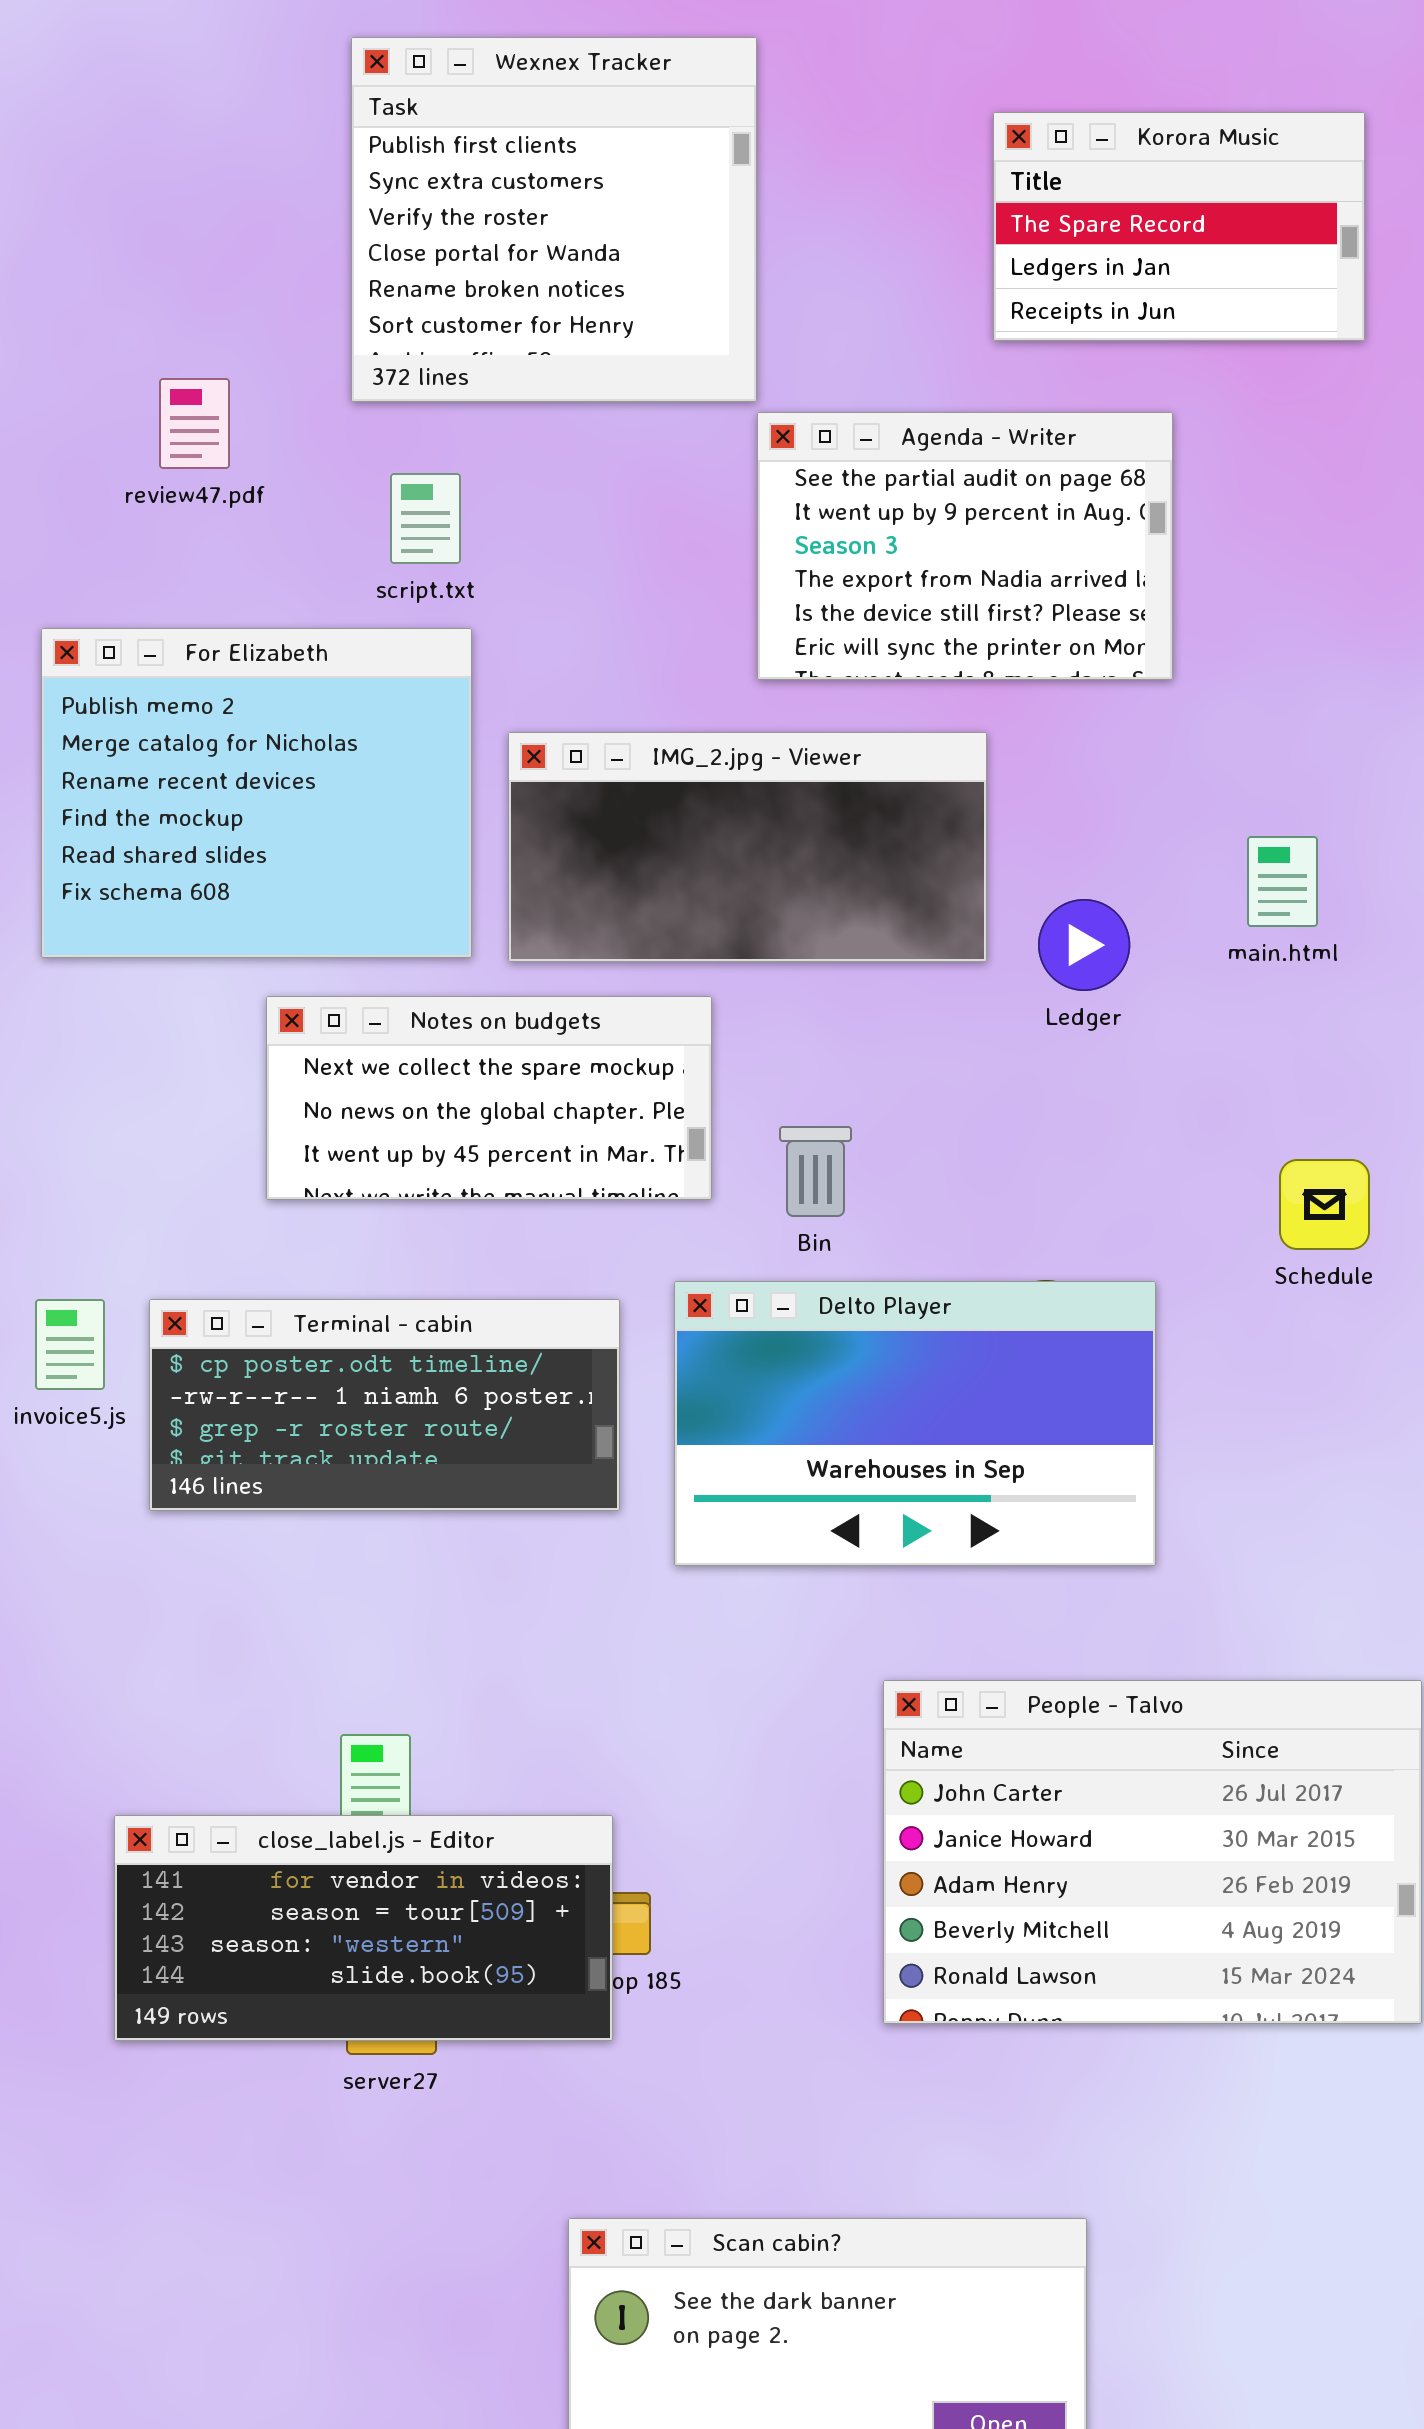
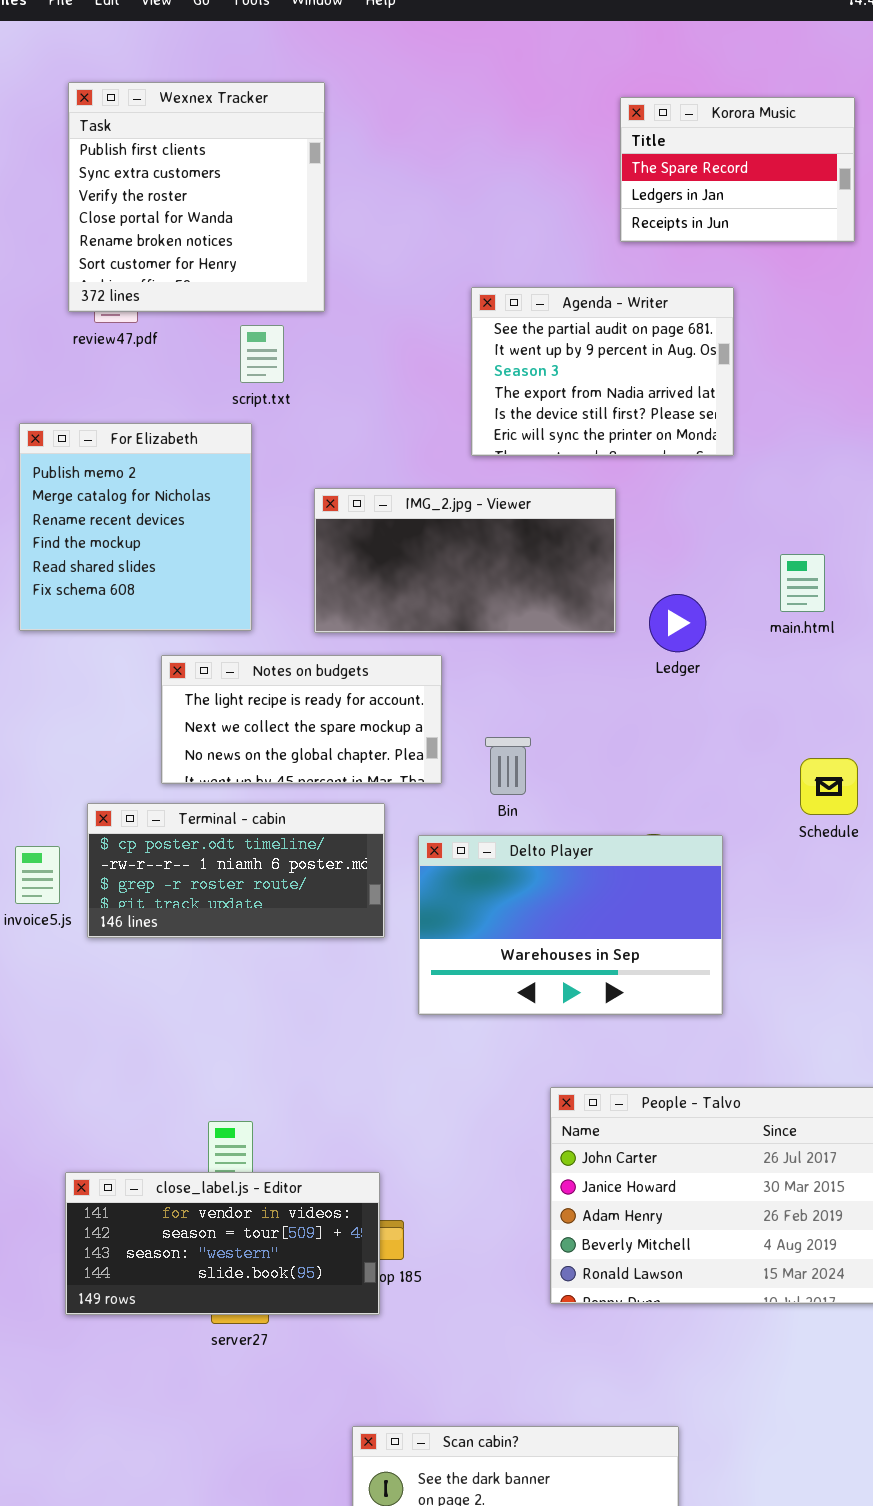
Wexnex Tracker: [351,37,757,402] -> [68,82,325,312], moved
For Elizabeth: [41,628,472,958] -> [19,423,252,631], resized
Notes on budgets: [266,996,712,1200] -> [161,655,442,784], scrolled up 1 row
Terminal - cabin: [149,1299,620,1511] -> [87,803,385,938], moved

